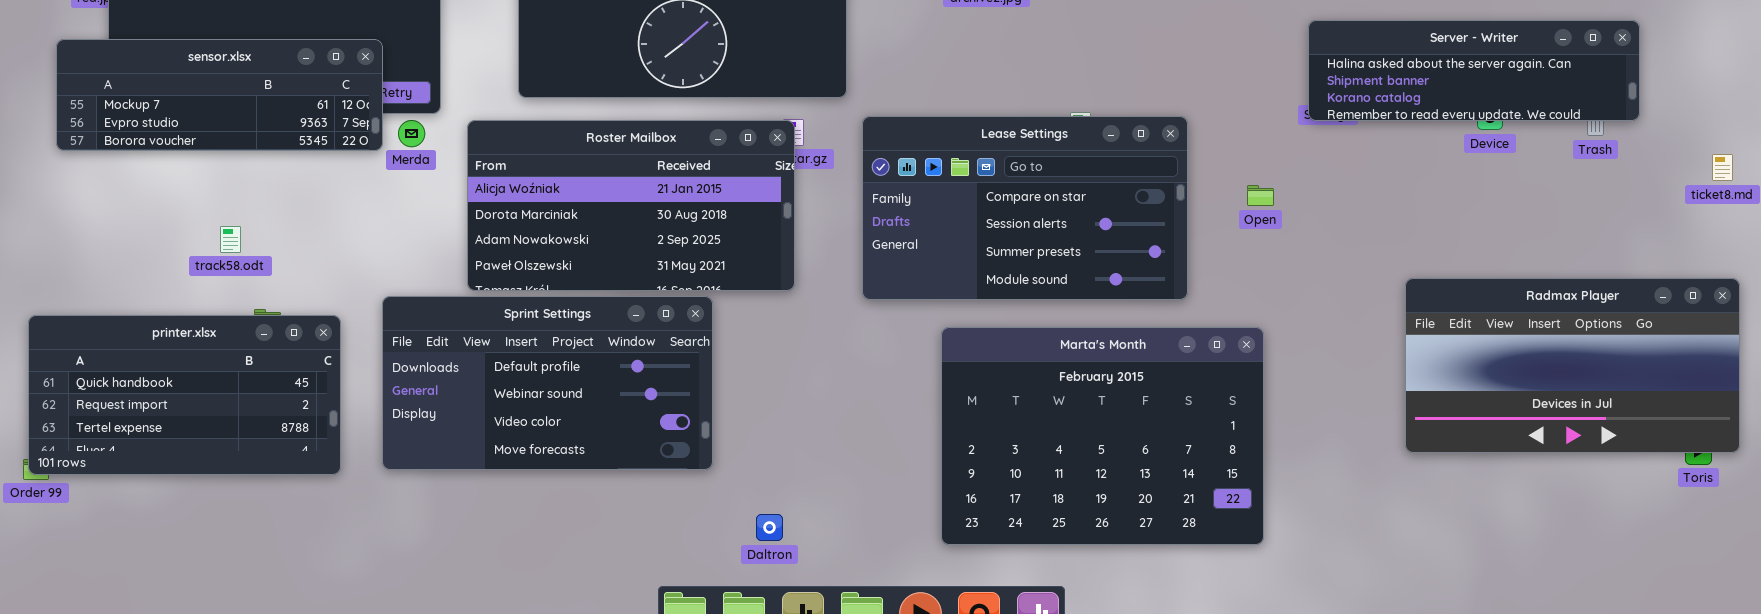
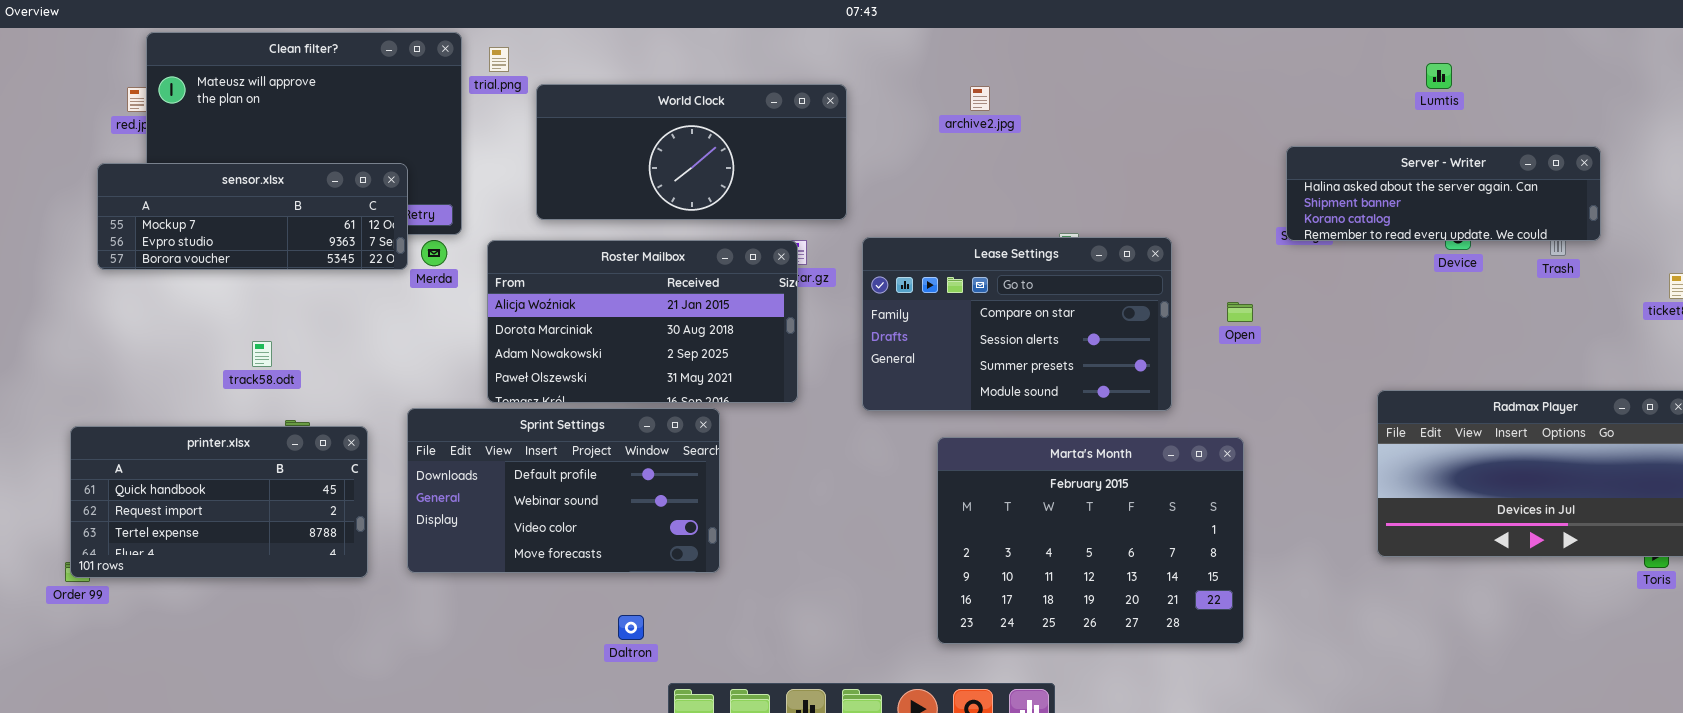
Daltron: [756,514,783,541] -> [618,615,644,640], moved

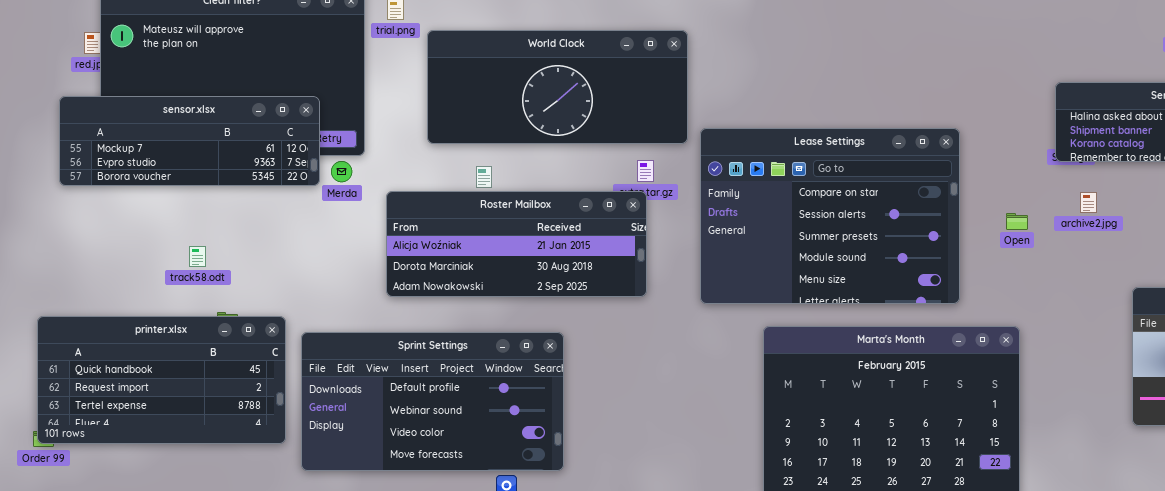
archive2.jpg: [970,86,990,111] -> [1080,192,1097,213], moved
Lease Settings: [862,237,1172,411] -> [700,128,960,304], resized
Roster Mailbox: [487,240,798,403] -> [386,191,647,297], resized
Sprint Settings: [407,408,720,573] -> [301,332,564,471], moved

